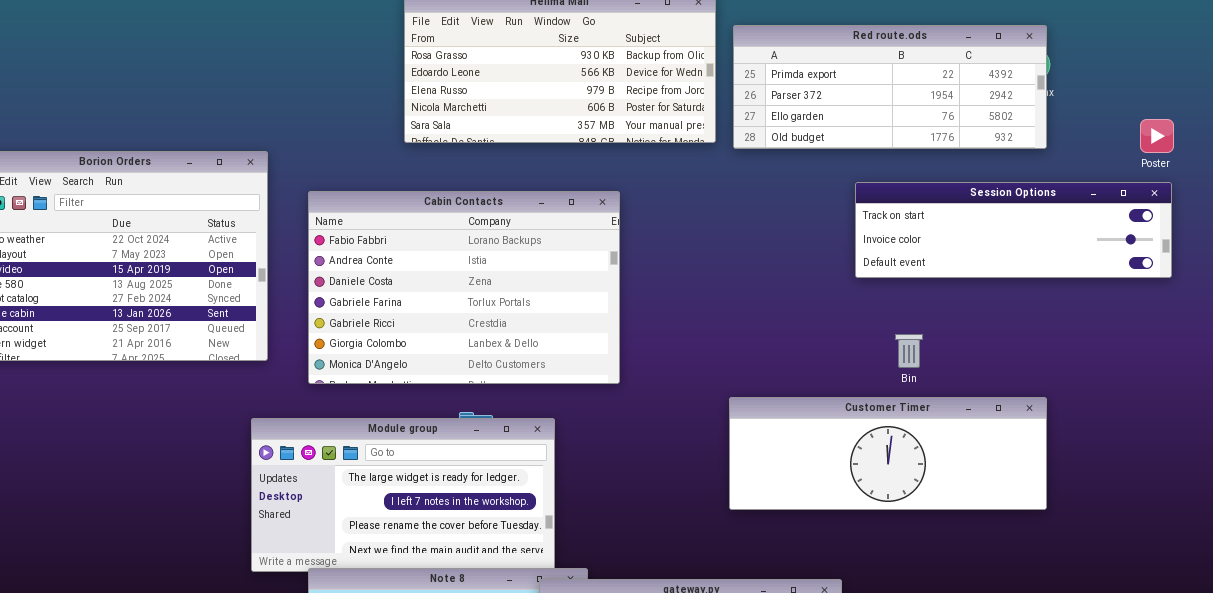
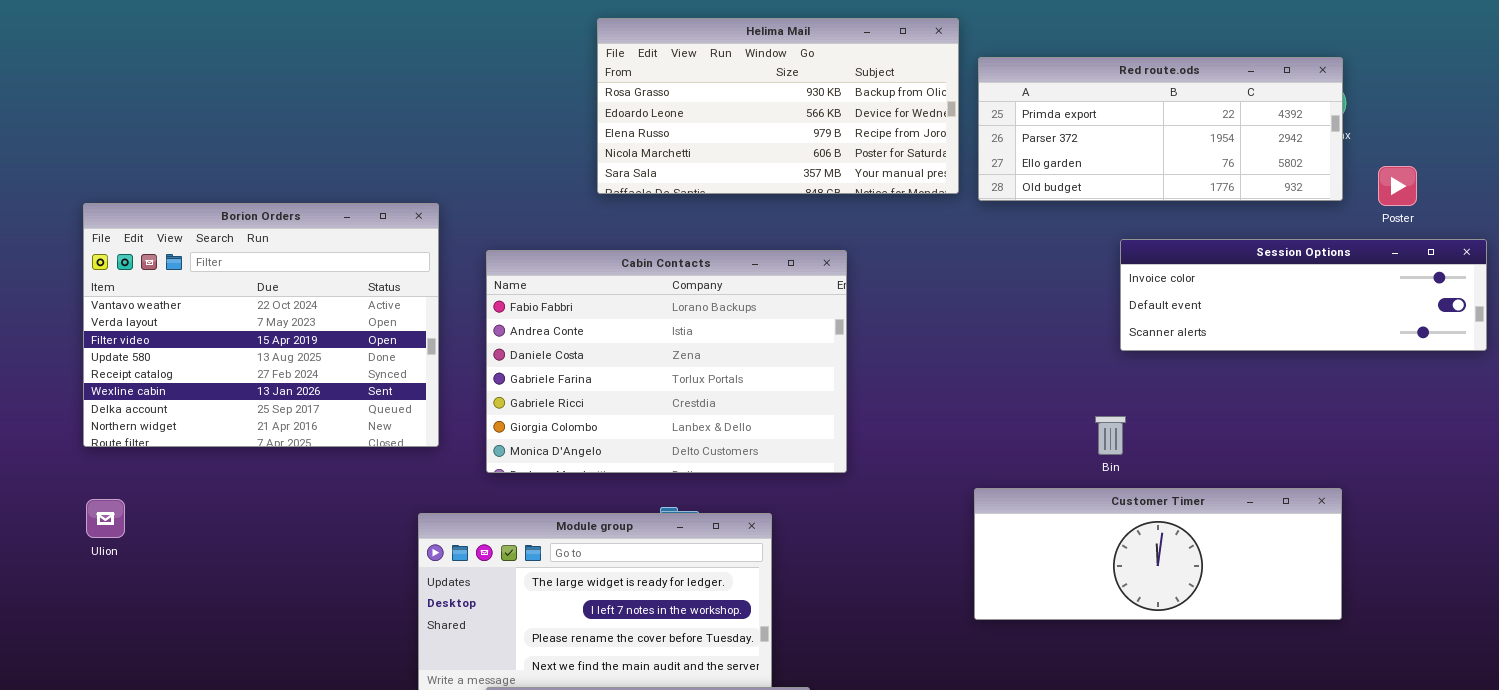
Poster: [1140,119,1174,153] -> [1378,166,1417,206], moved
Session Options: [855,182,1172,278] -> [1120,239,1487,351], scrolled down 1 row
Bin: [895,334,923,368] -> [1095,416,1126,455], moved

